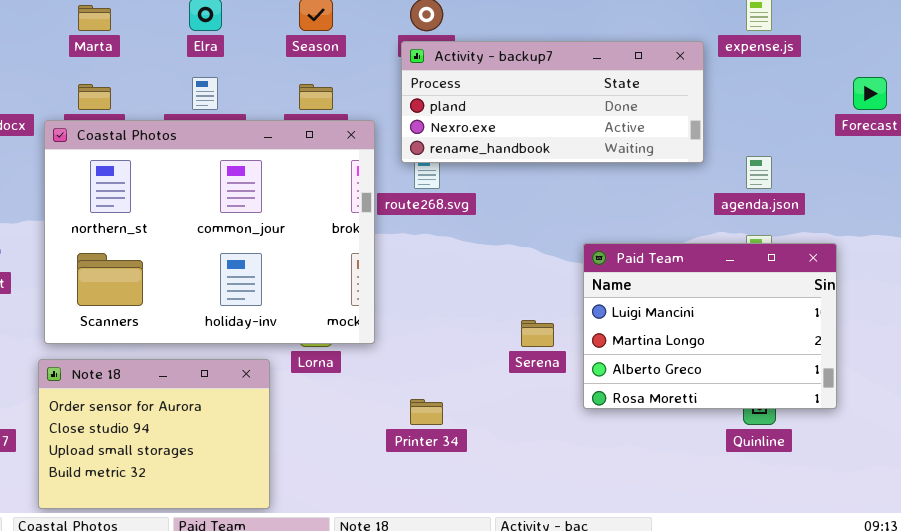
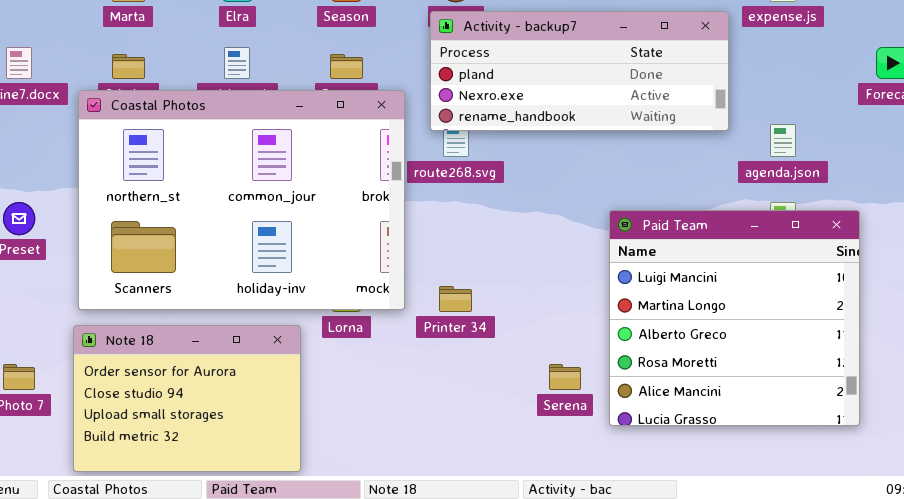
Paid Team: [583,243,837,409] -> [609,210,860,426], resized
Serena: [521,320,554,347] -> [549,364,581,390], moved
Printer 34: [410,399,443,425] -> [439,286,472,312], moved

